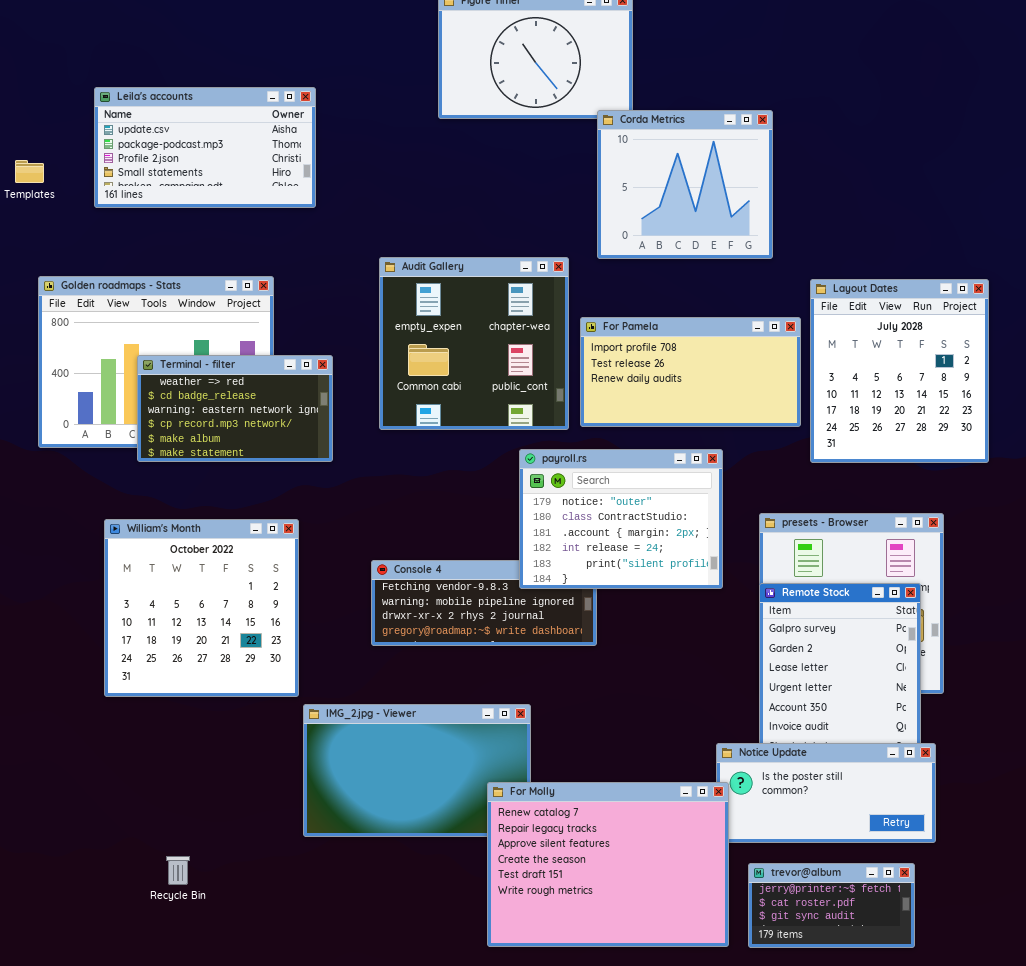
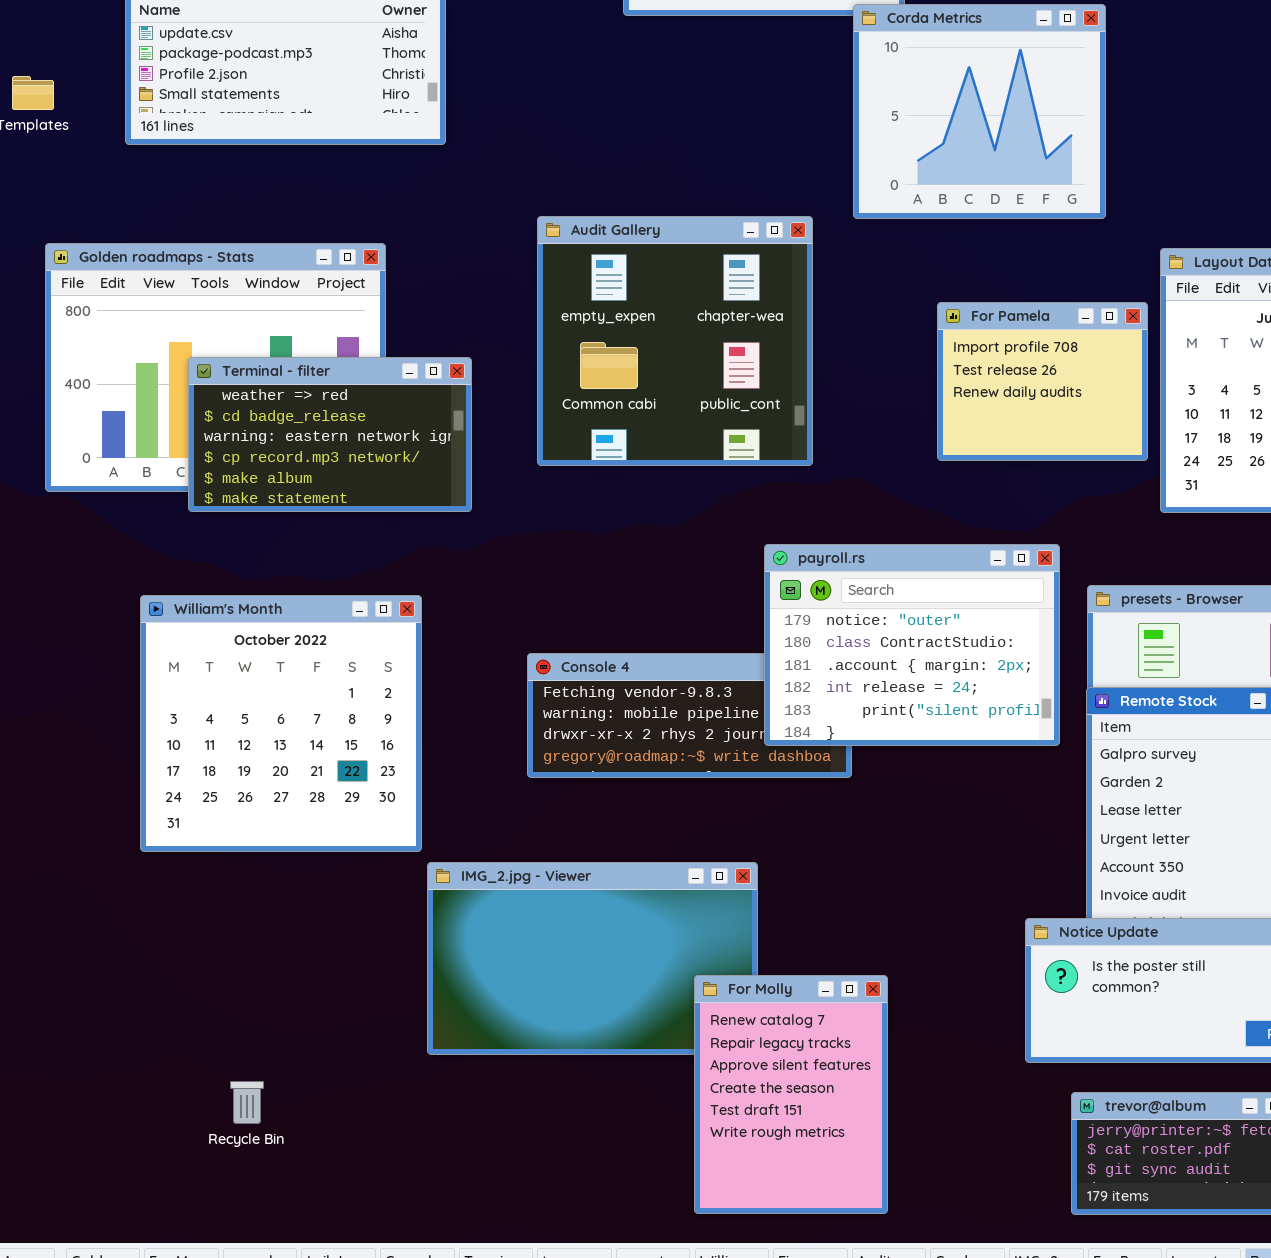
For Pamela: [580,317,801,427] -> [937,302,1148,461], resized
payroll.rs: [519,449,723,589] -> [764,544,1060,746], moved
For Molly: [487,782,729,947] -> [694,975,888,1214], resized

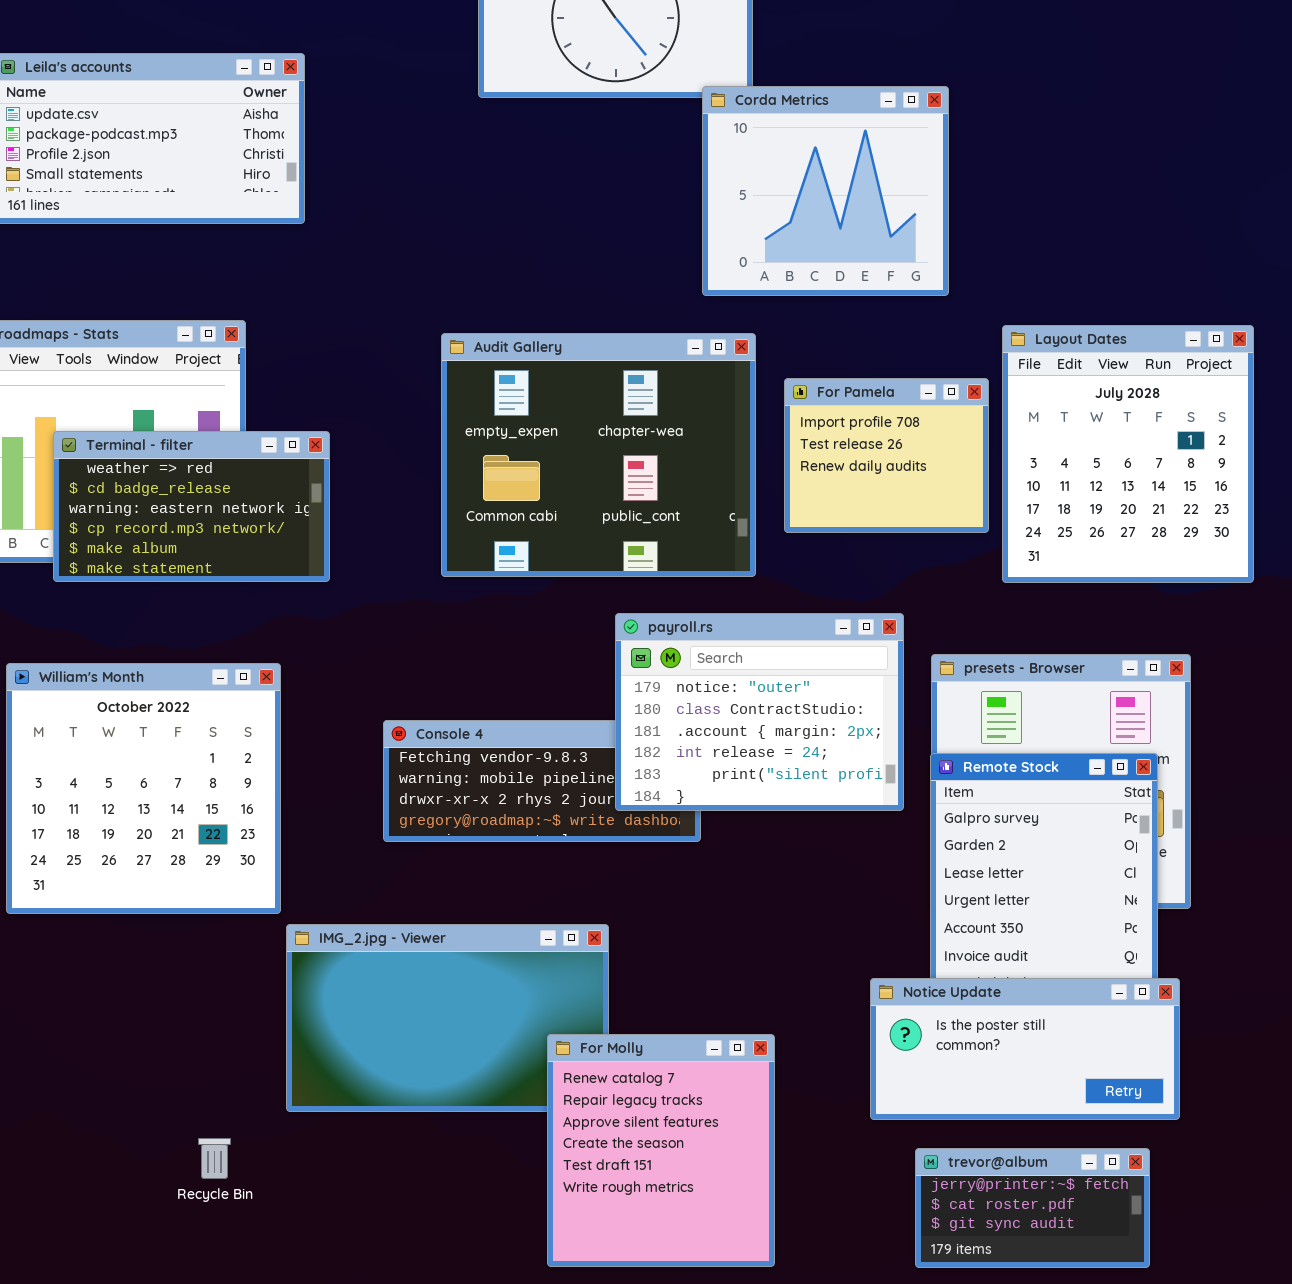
Audit Gallery: [537,216,813,466] -> [441,333,756,577], moved, resized
For Molly: [694,975,888,1214] -> [547,1034,775,1267], resized
Recycle Bin: [230,1081,264,1124] -> [198,1138,231,1179], moved

